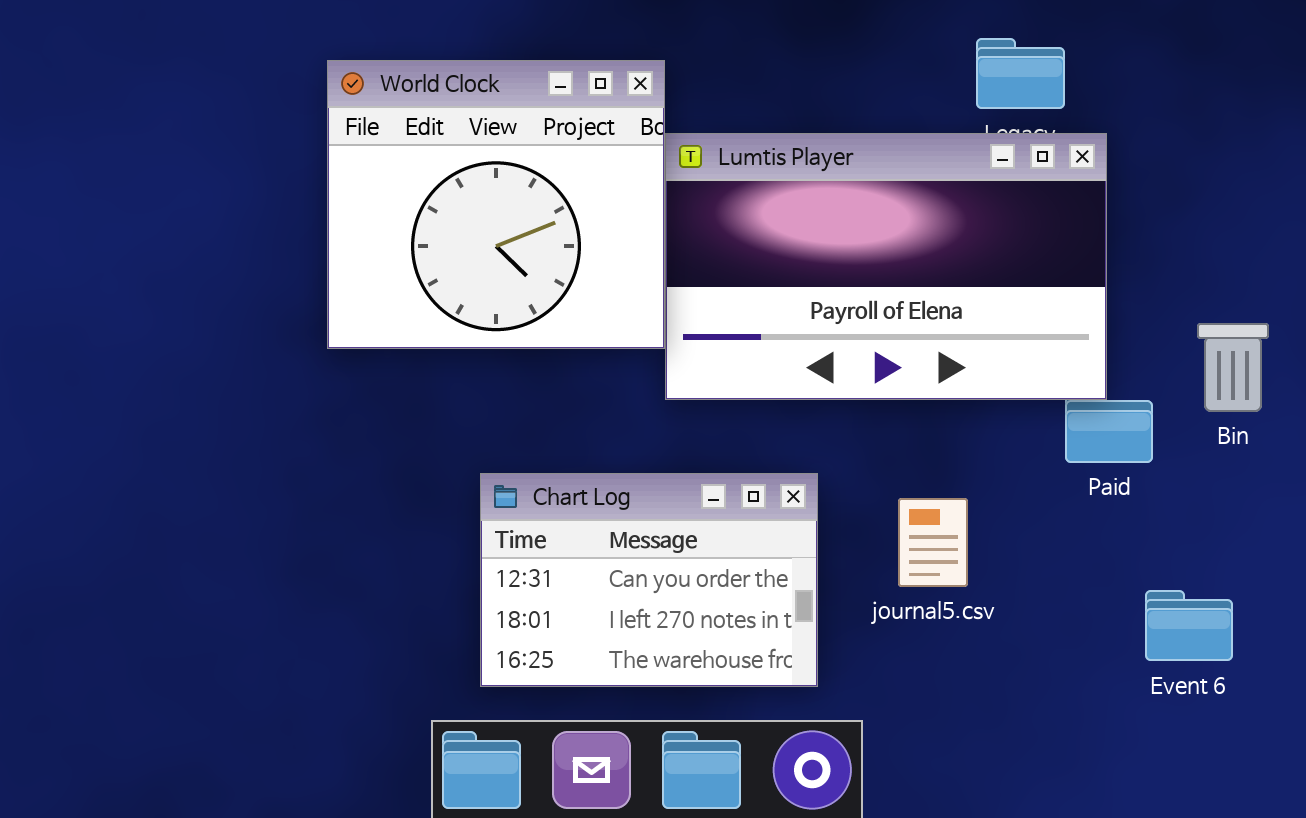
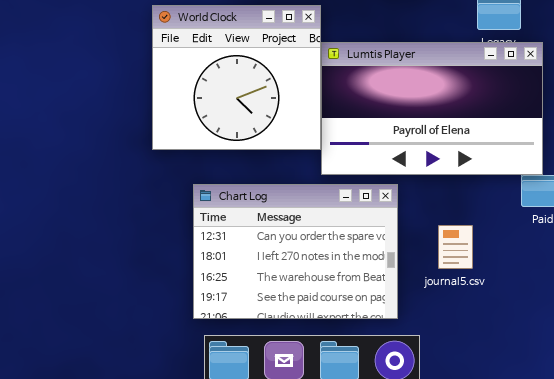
Chart Log: [480,473,818,687] -> [193,184,398,319], resized

